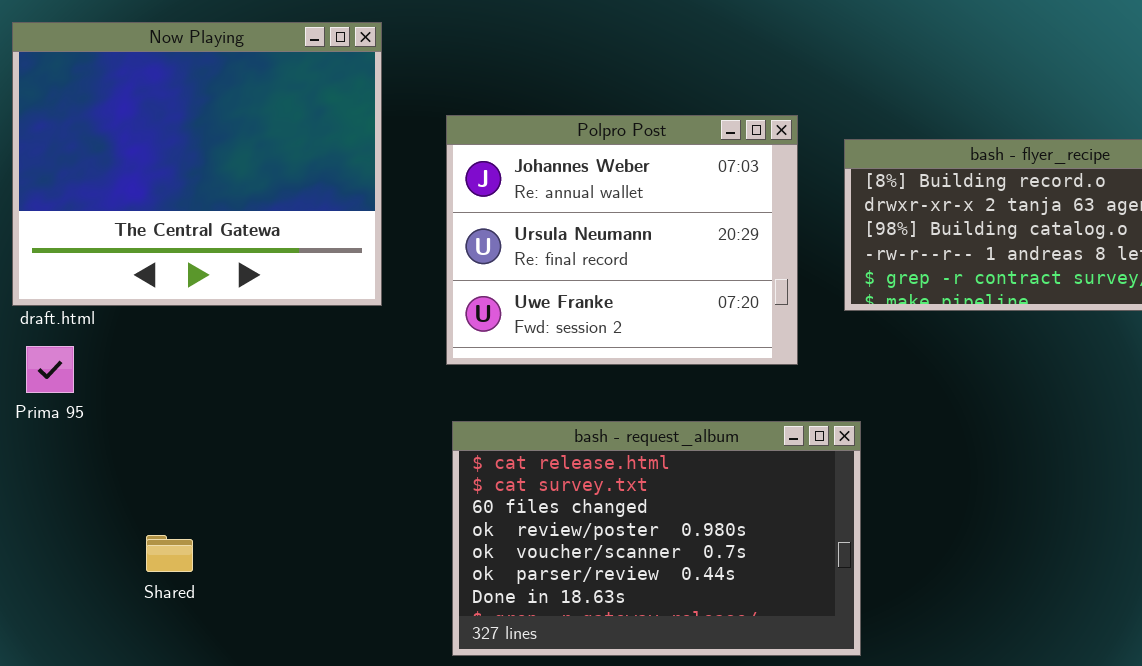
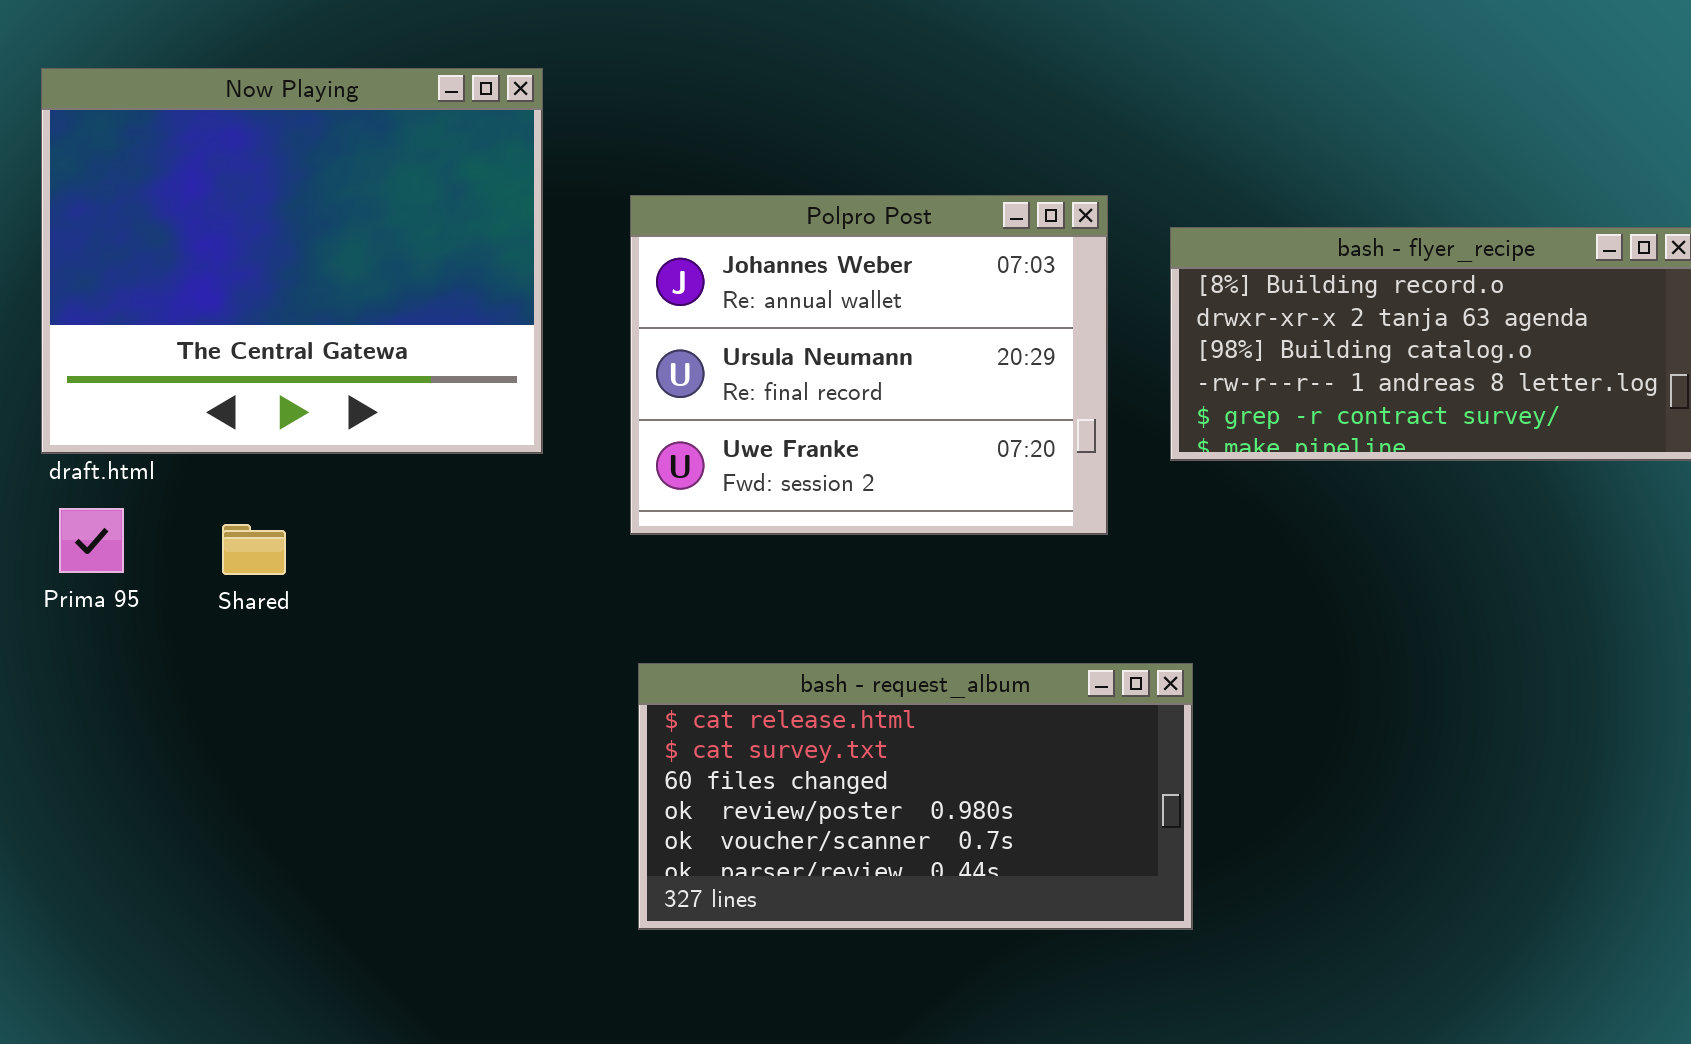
bash - request_album: [452,421,861,656] -> [638,663,1193,930], resized
Shared: [146,535,193,572] -> [222,524,286,575], moved

